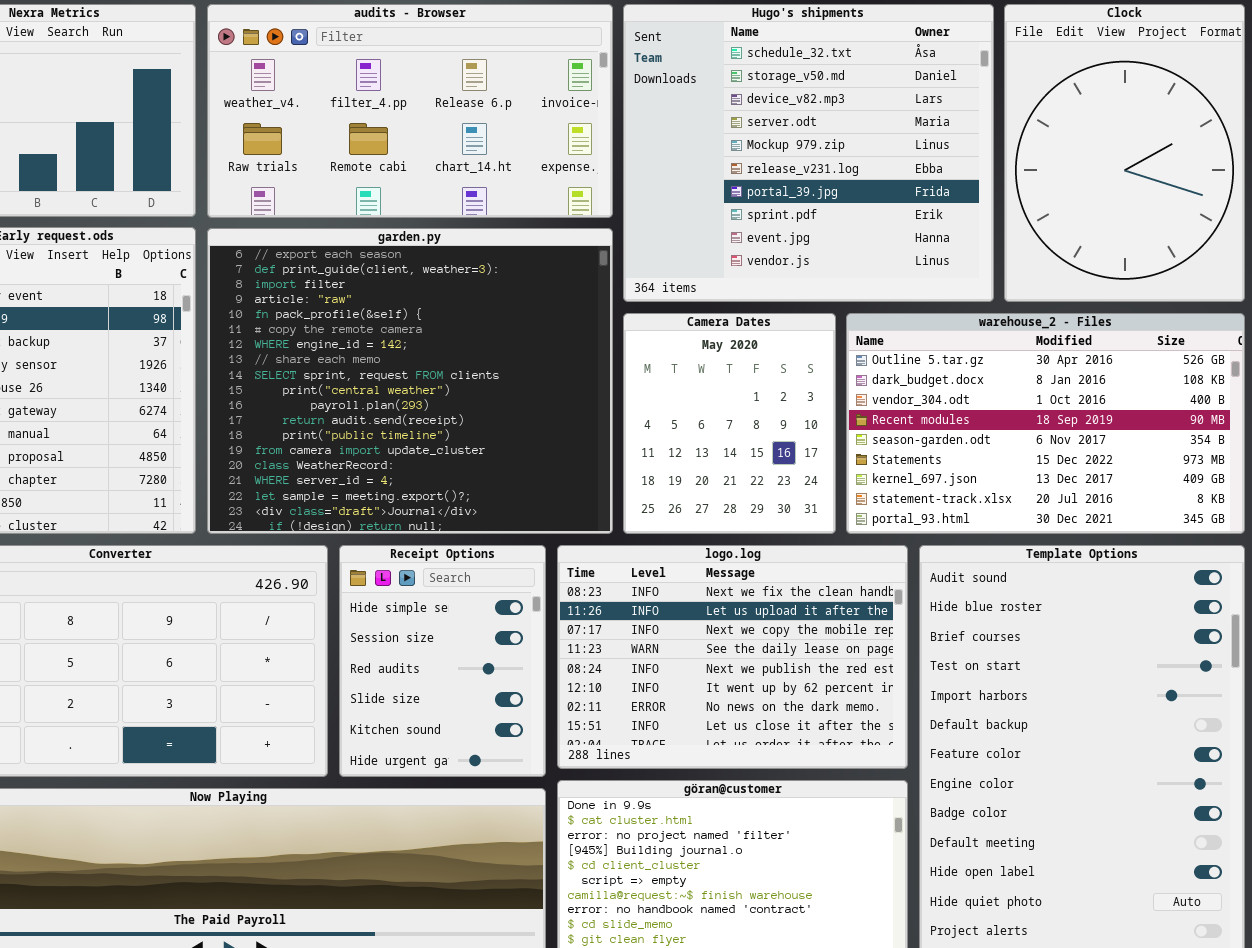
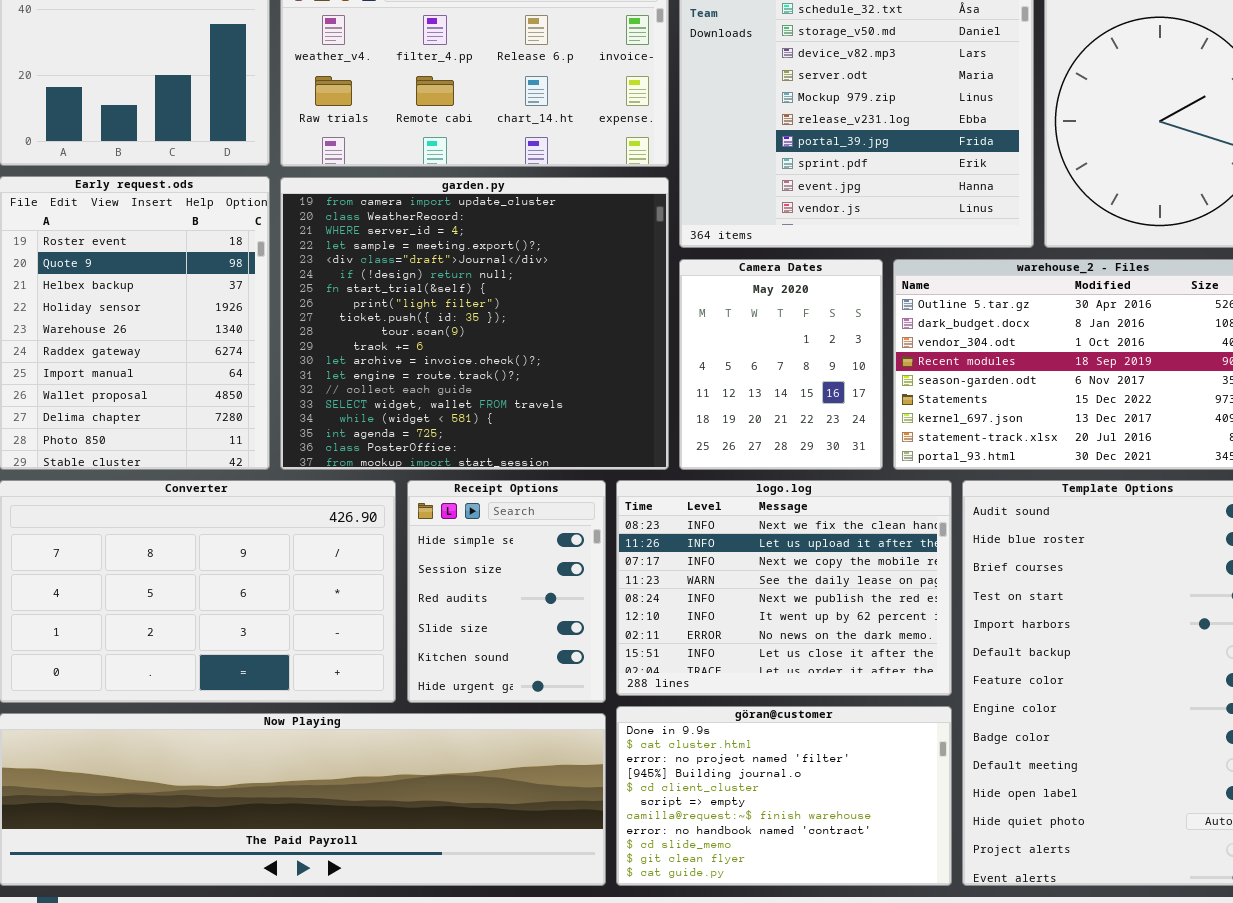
garden.py: [207,228,613,534] -> [280,177,669,470], scrolled down 13 rows

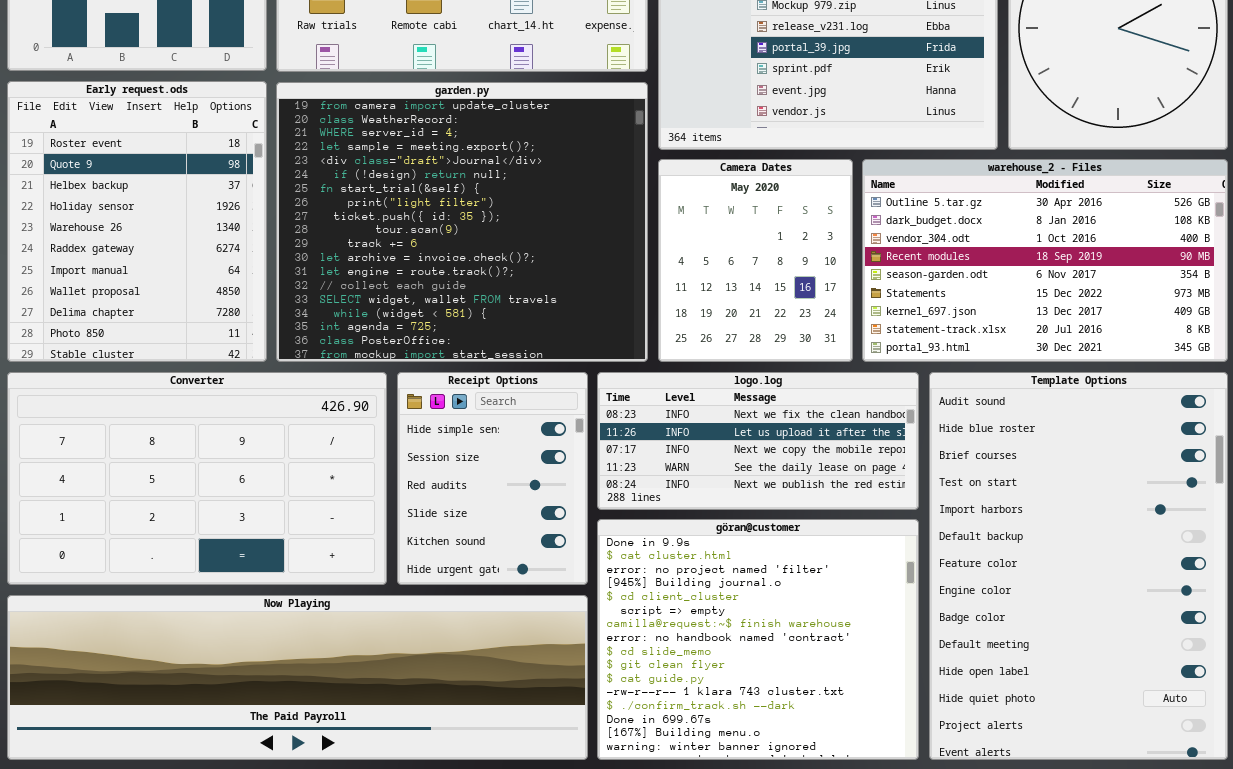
logo.log: [616,480,952,696] -> [597,372,919,510], resized
göran@customer: [616,706,952,886] -> [597,519,919,760], resized

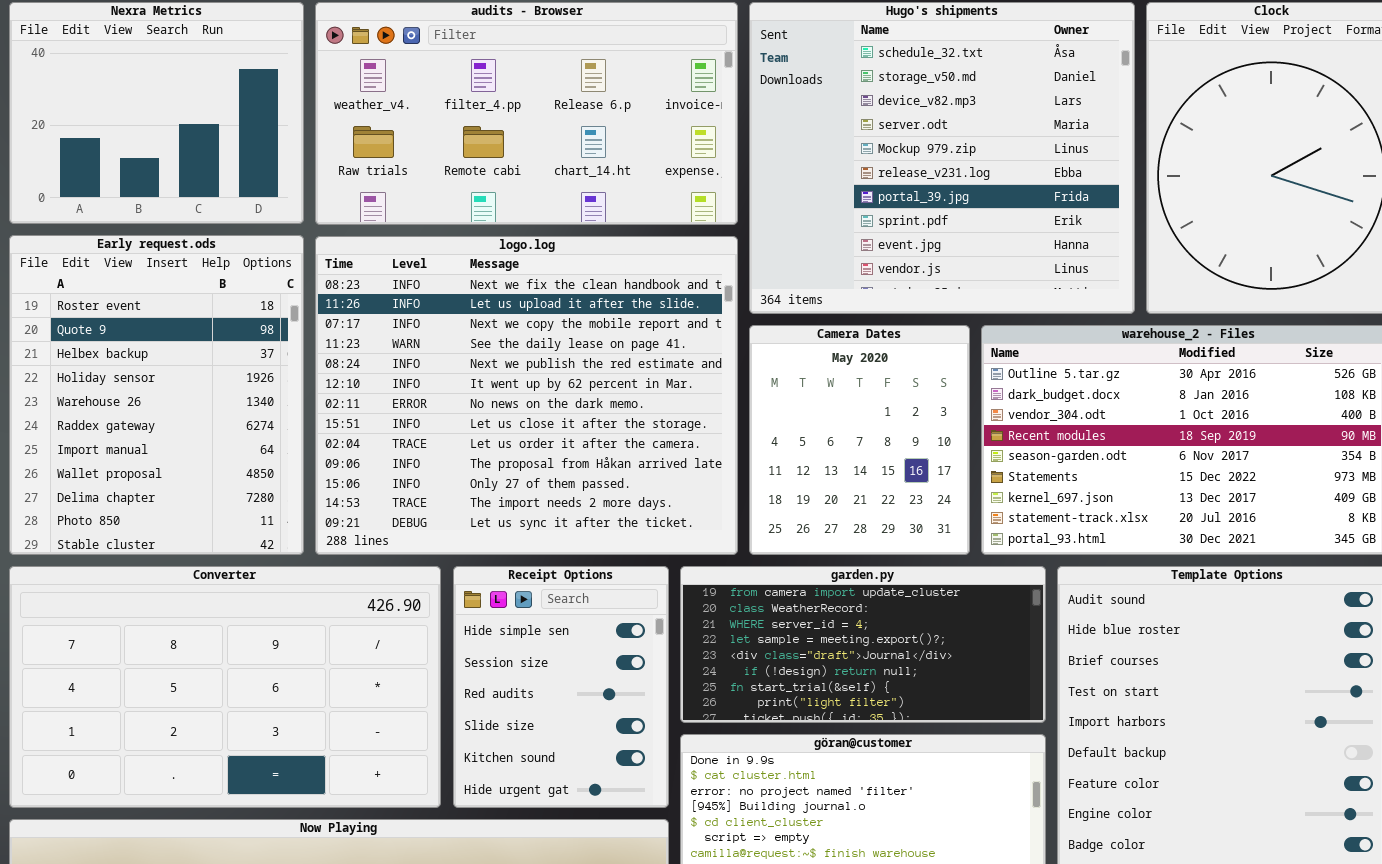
garden.py: [276,82,648,362] -> [680,566,1046,723], moved, resized
logo.log: [597,372,919,510] -> [315,236,738,555], moved, resized

